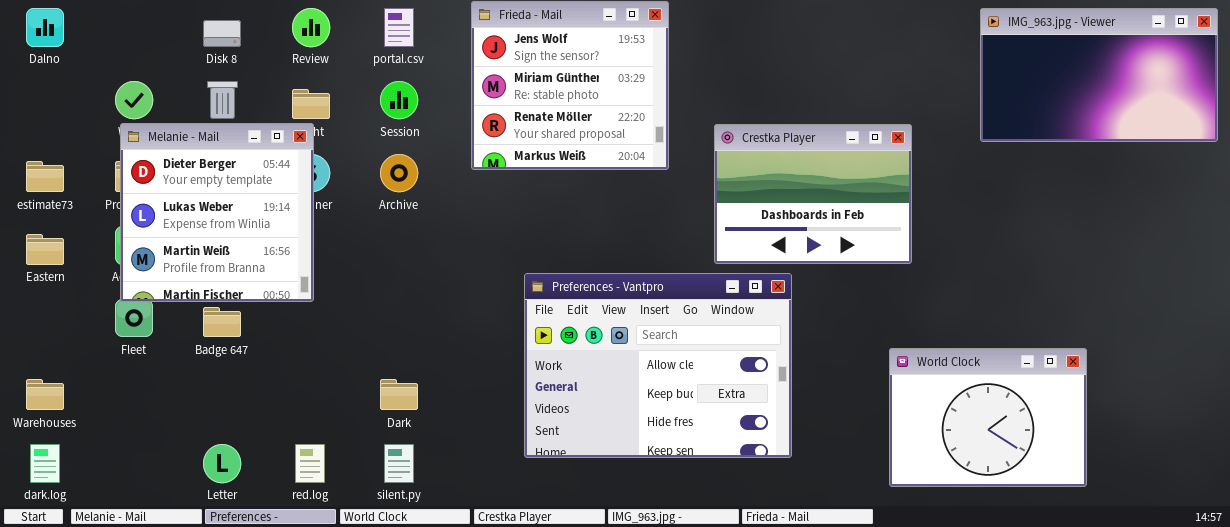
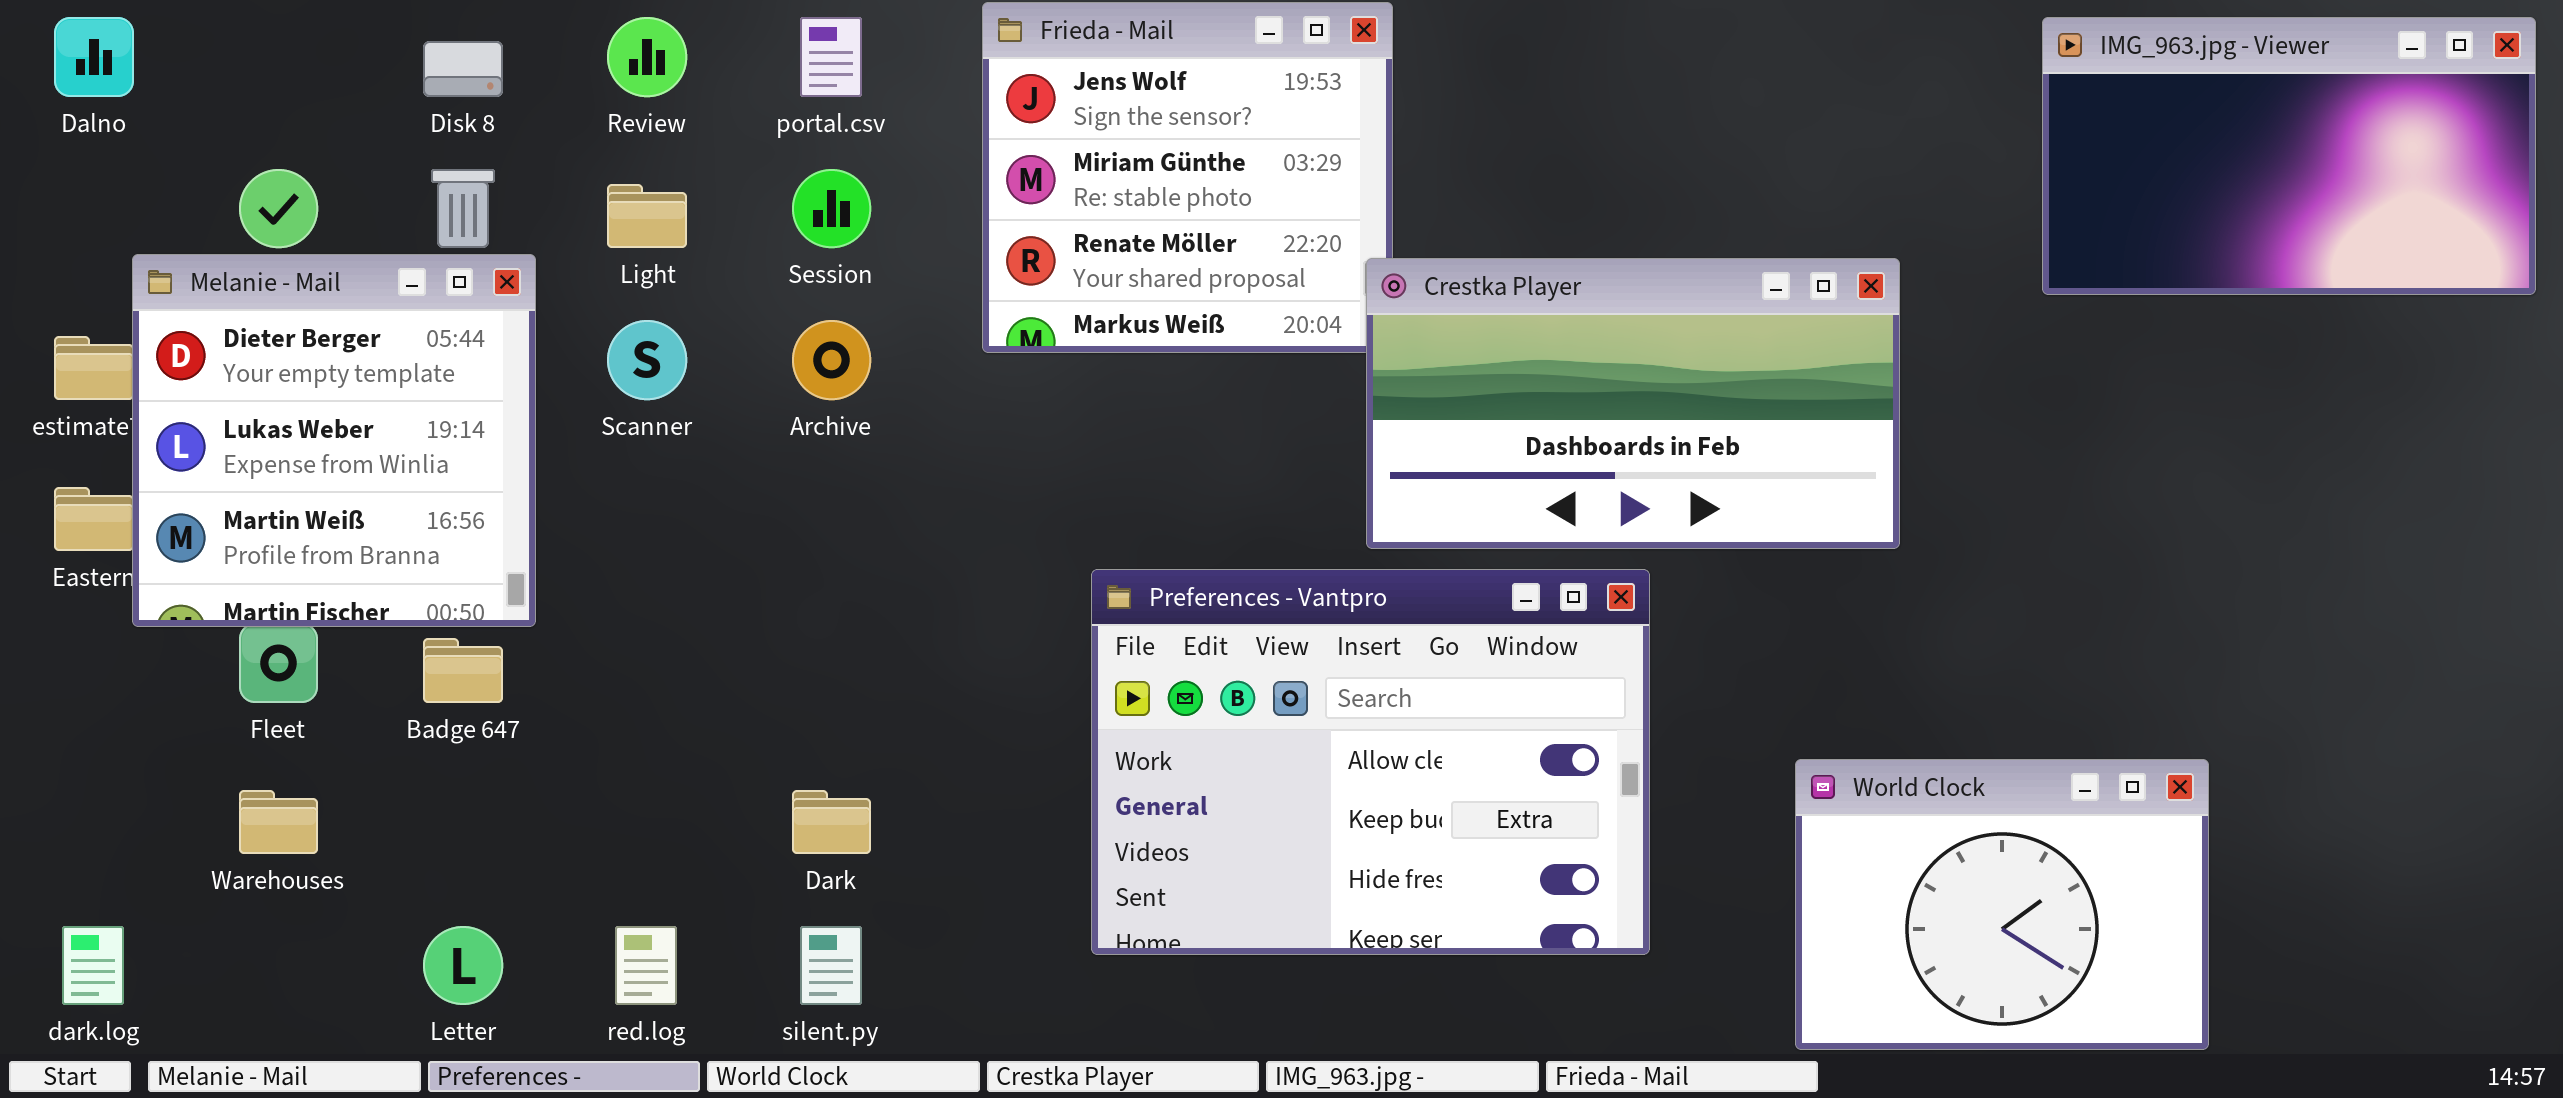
Melanie - Mail: [120,123,314,302] -> [132,254,536,627], moved
Crestka Player: [714,124,912,264] -> [1366,258,1900,549], resized
World Clock: [889,348,1087,487] -> [1795,759,2209,1050], moved
Warehouses: [26,379,64,410] -> [239,790,318,854], moved

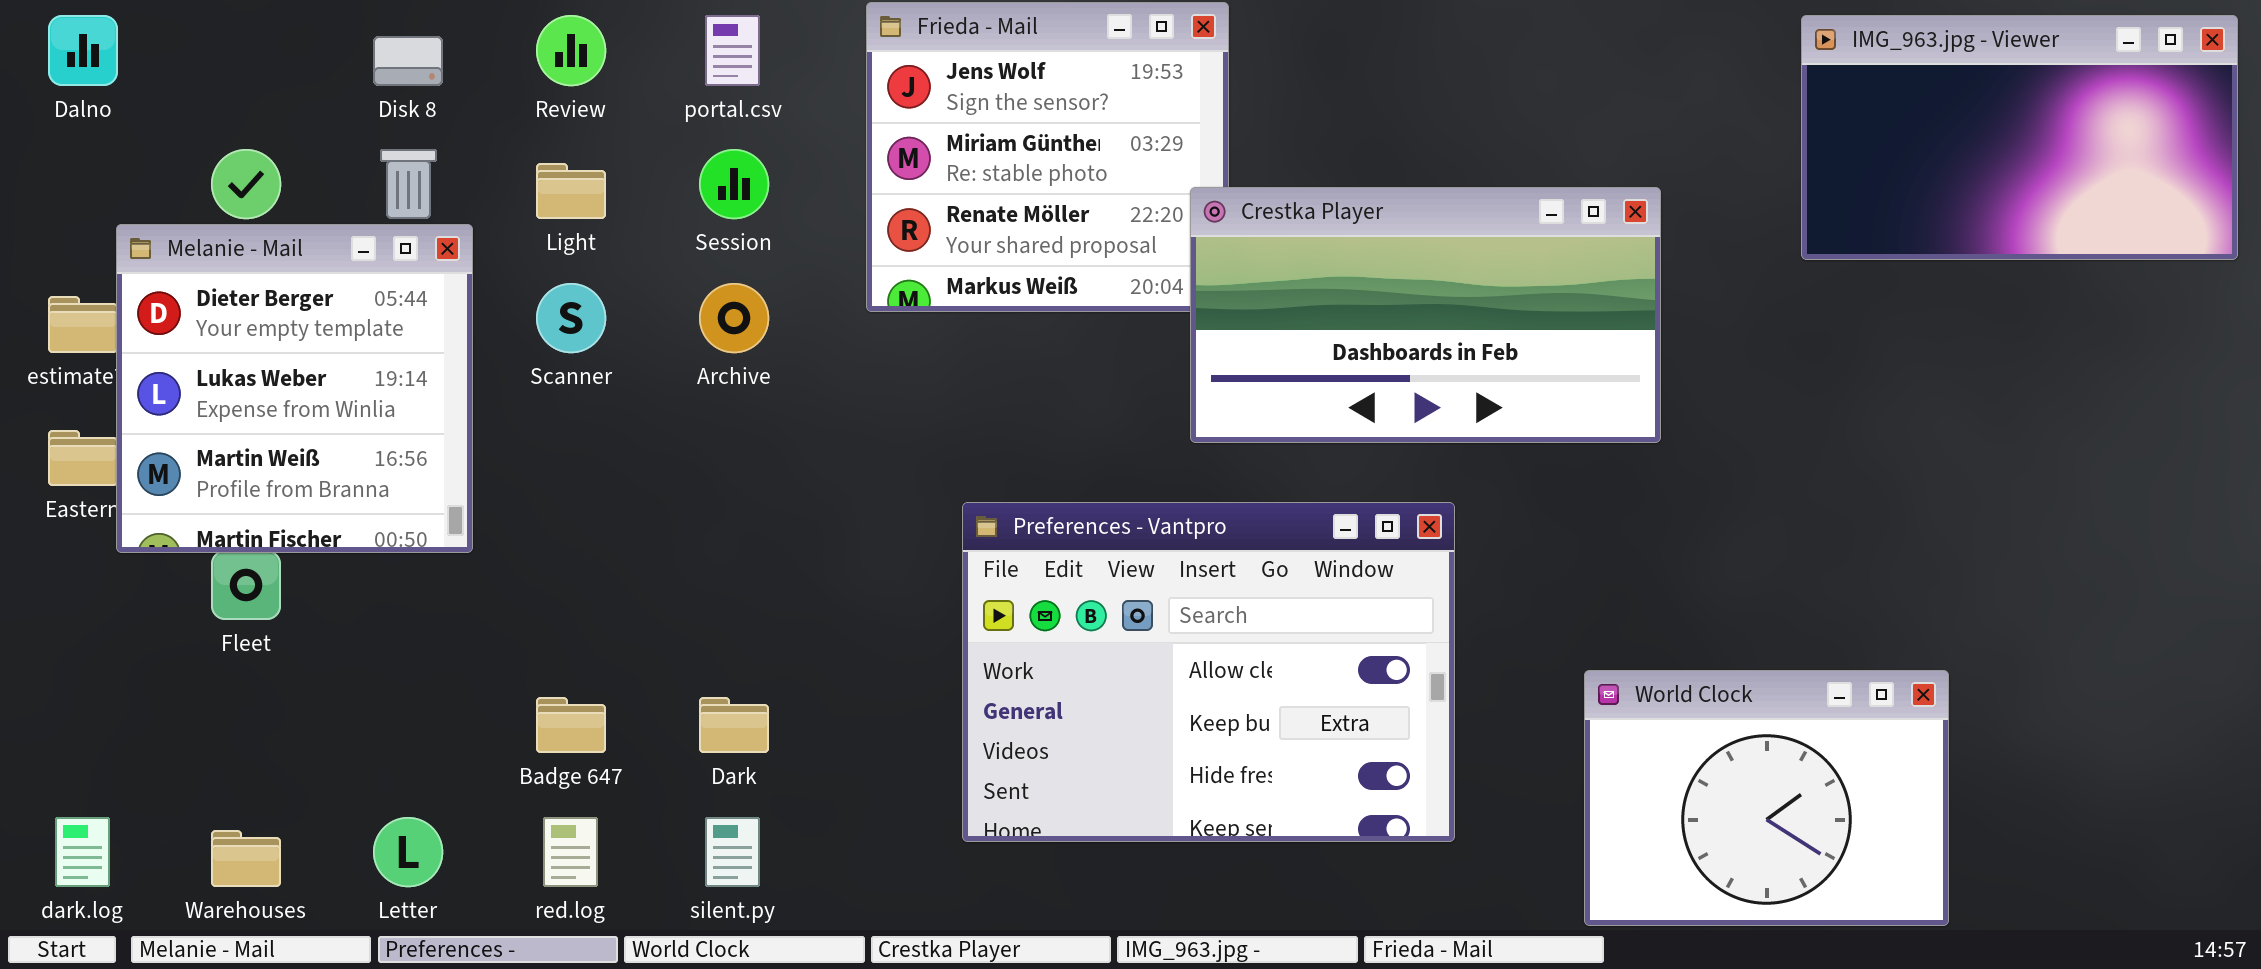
Crestka Player: [1366,258,1900,549] -> [1190,187,1661,443], moved
Badge 647: [423,638,503,703] -> [536,697,606,753], moved
Warehouses: [239,790,318,854] -> [211,830,281,887], moved

